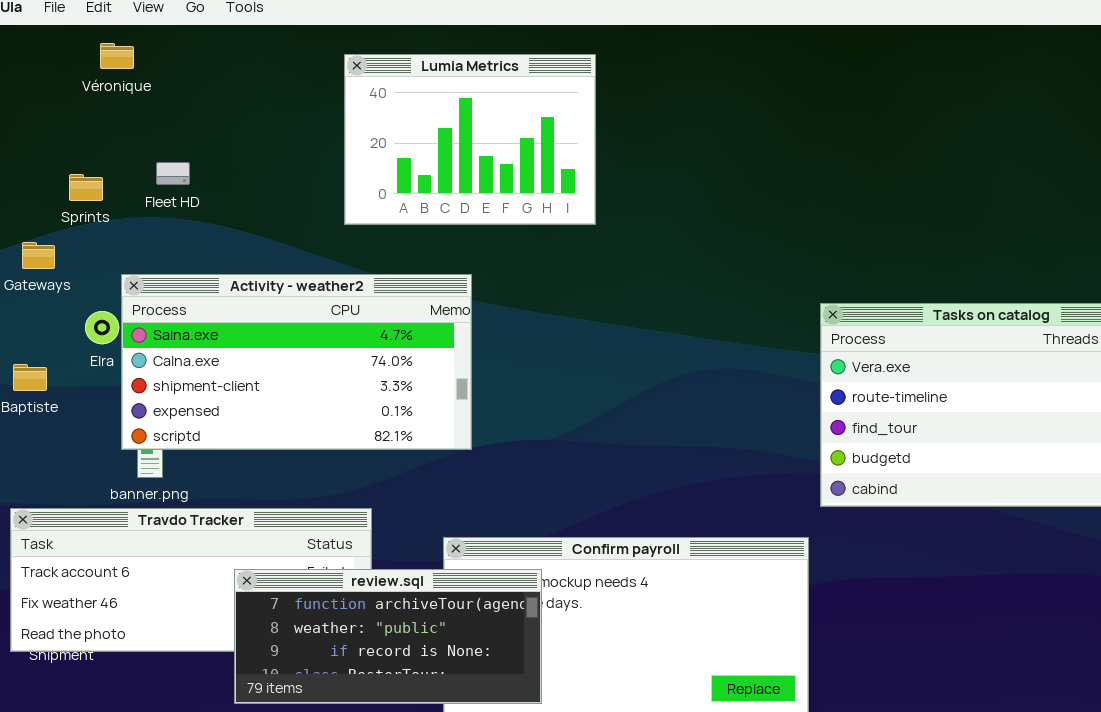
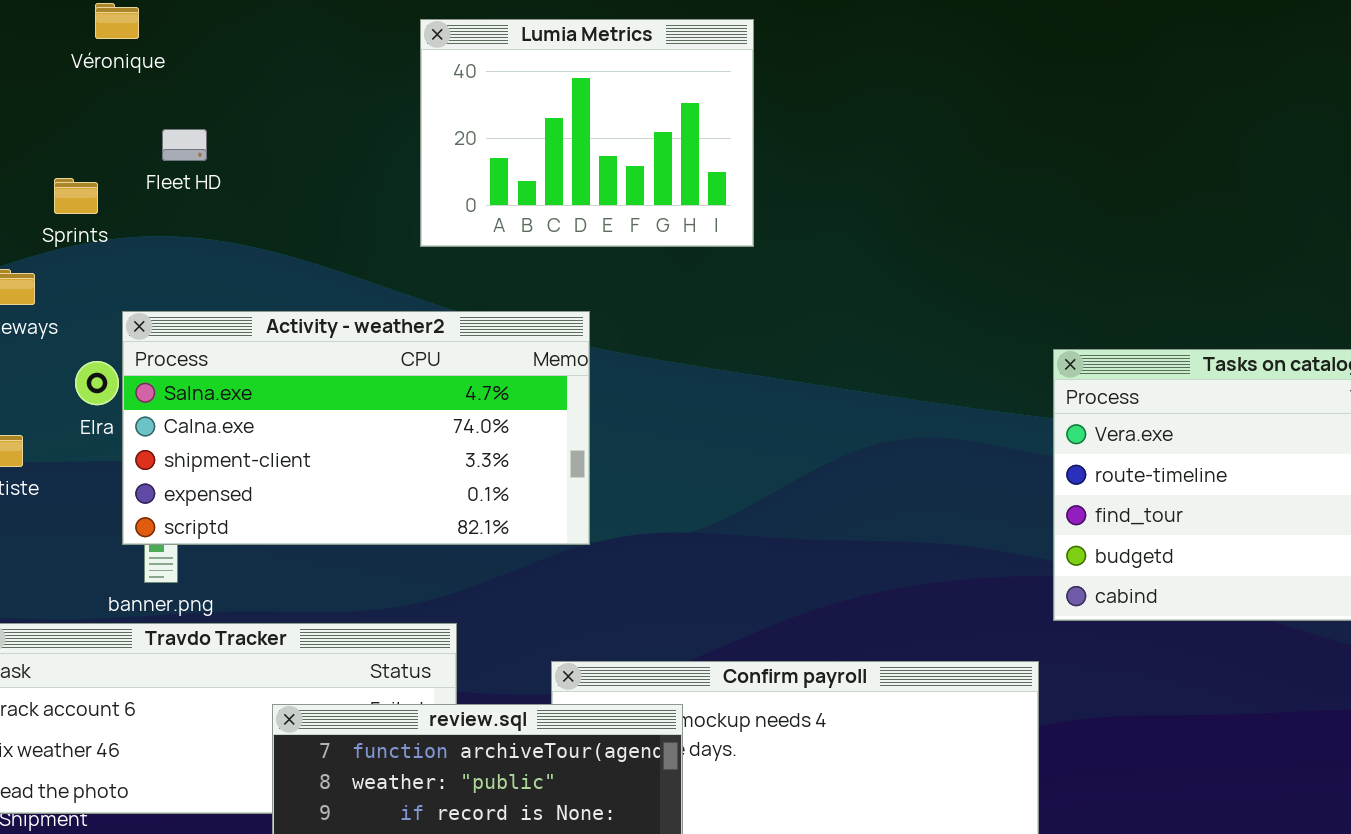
Fleet HD: [156,162,190,185] -> [162,129,207,161], moved

